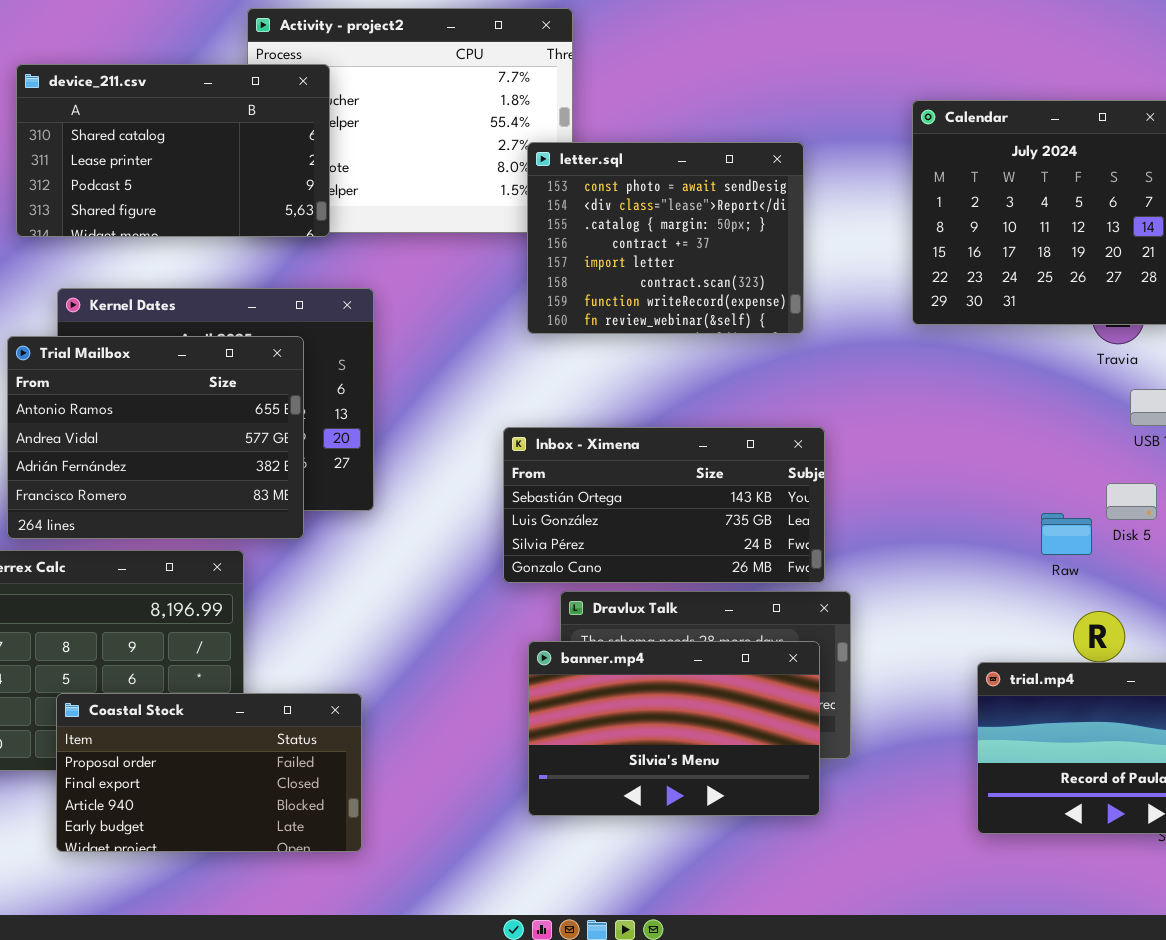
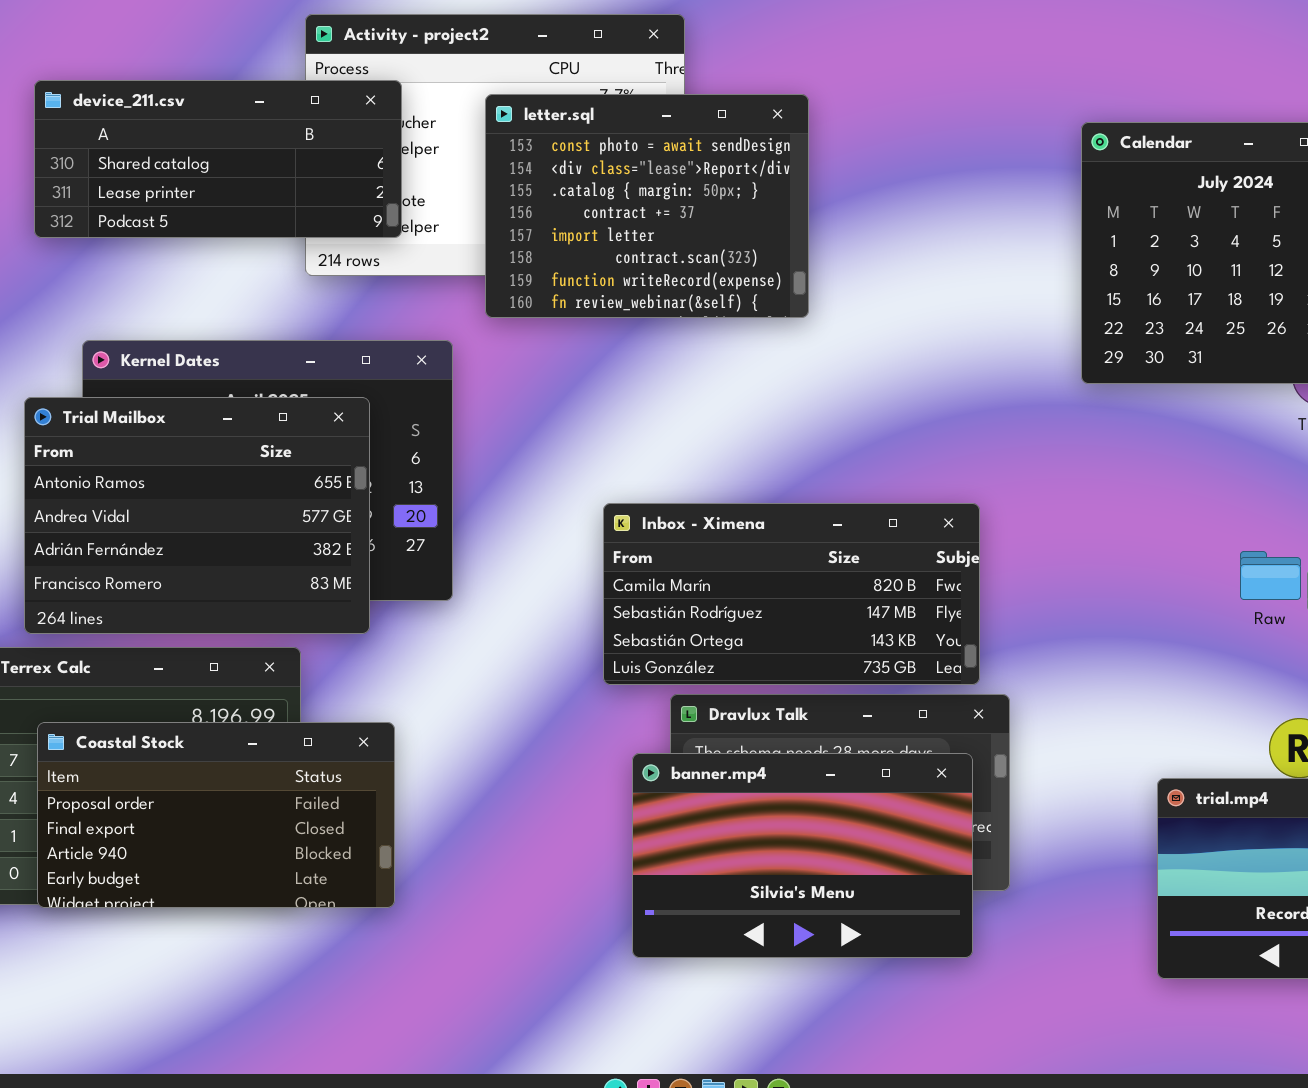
device_211.csv: [16,64,330,237] -> [34,80,402,238], resized
letter.sql: [527,142,804,334] -> [485,94,809,318], moved
Inbox - Ximena: [503,427,825,583] -> [603,503,980,685], scrolled up 2 rows
Raw: [1041,513,1092,555] -> [1240,551,1301,600], moved
Coastal Stock: [56,693,362,852] -> [37,722,395,908], moved

